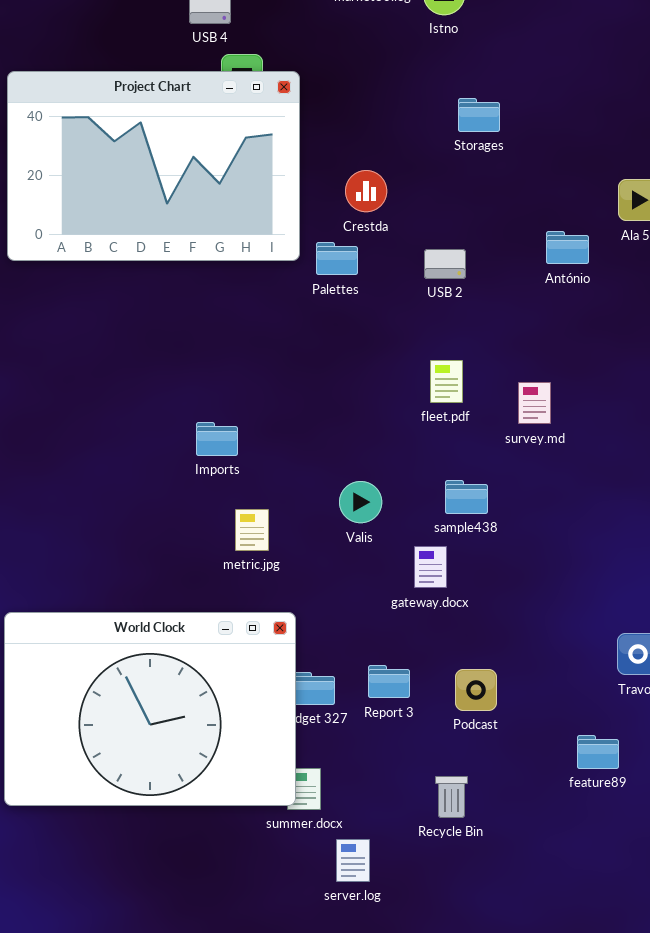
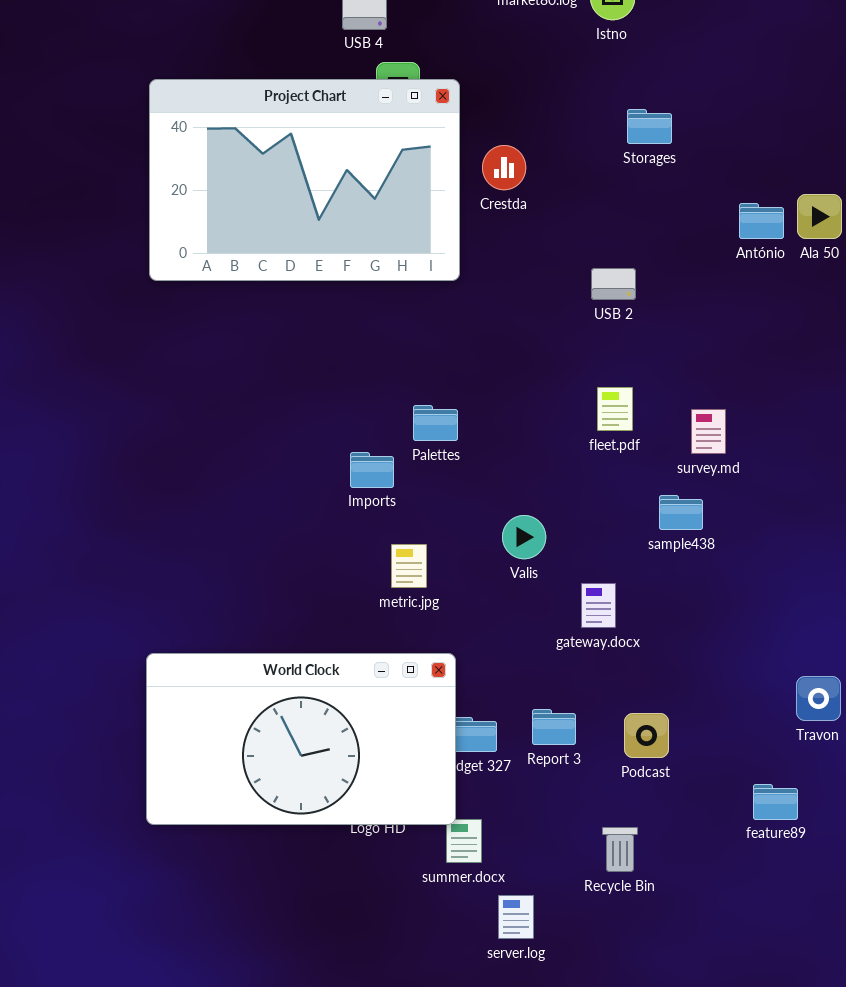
Crestda: [345,170,387,212] -> [482,145,526,190], moved
António: [546,231,589,264] -> [739,203,784,239], moved
Palettes: [316,242,358,275] -> [413,405,458,441], moved
sample438: [445,480,488,514] -> [659,495,703,530], moved
World Clock: [4,612,296,806] -> [146,653,456,825], resized

